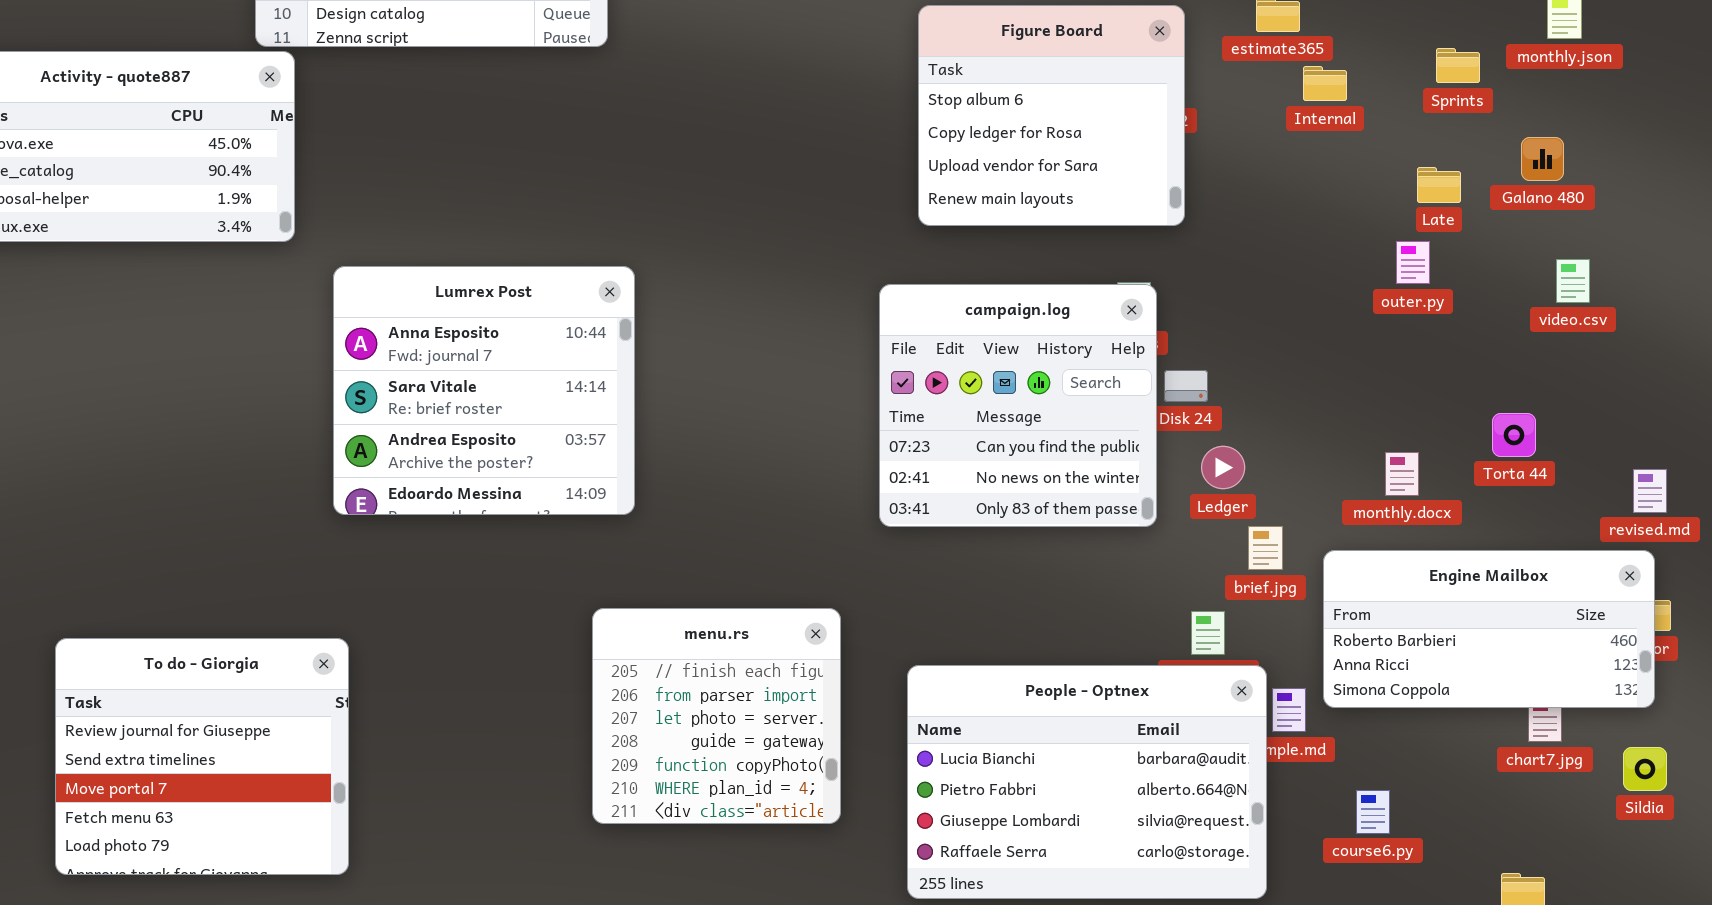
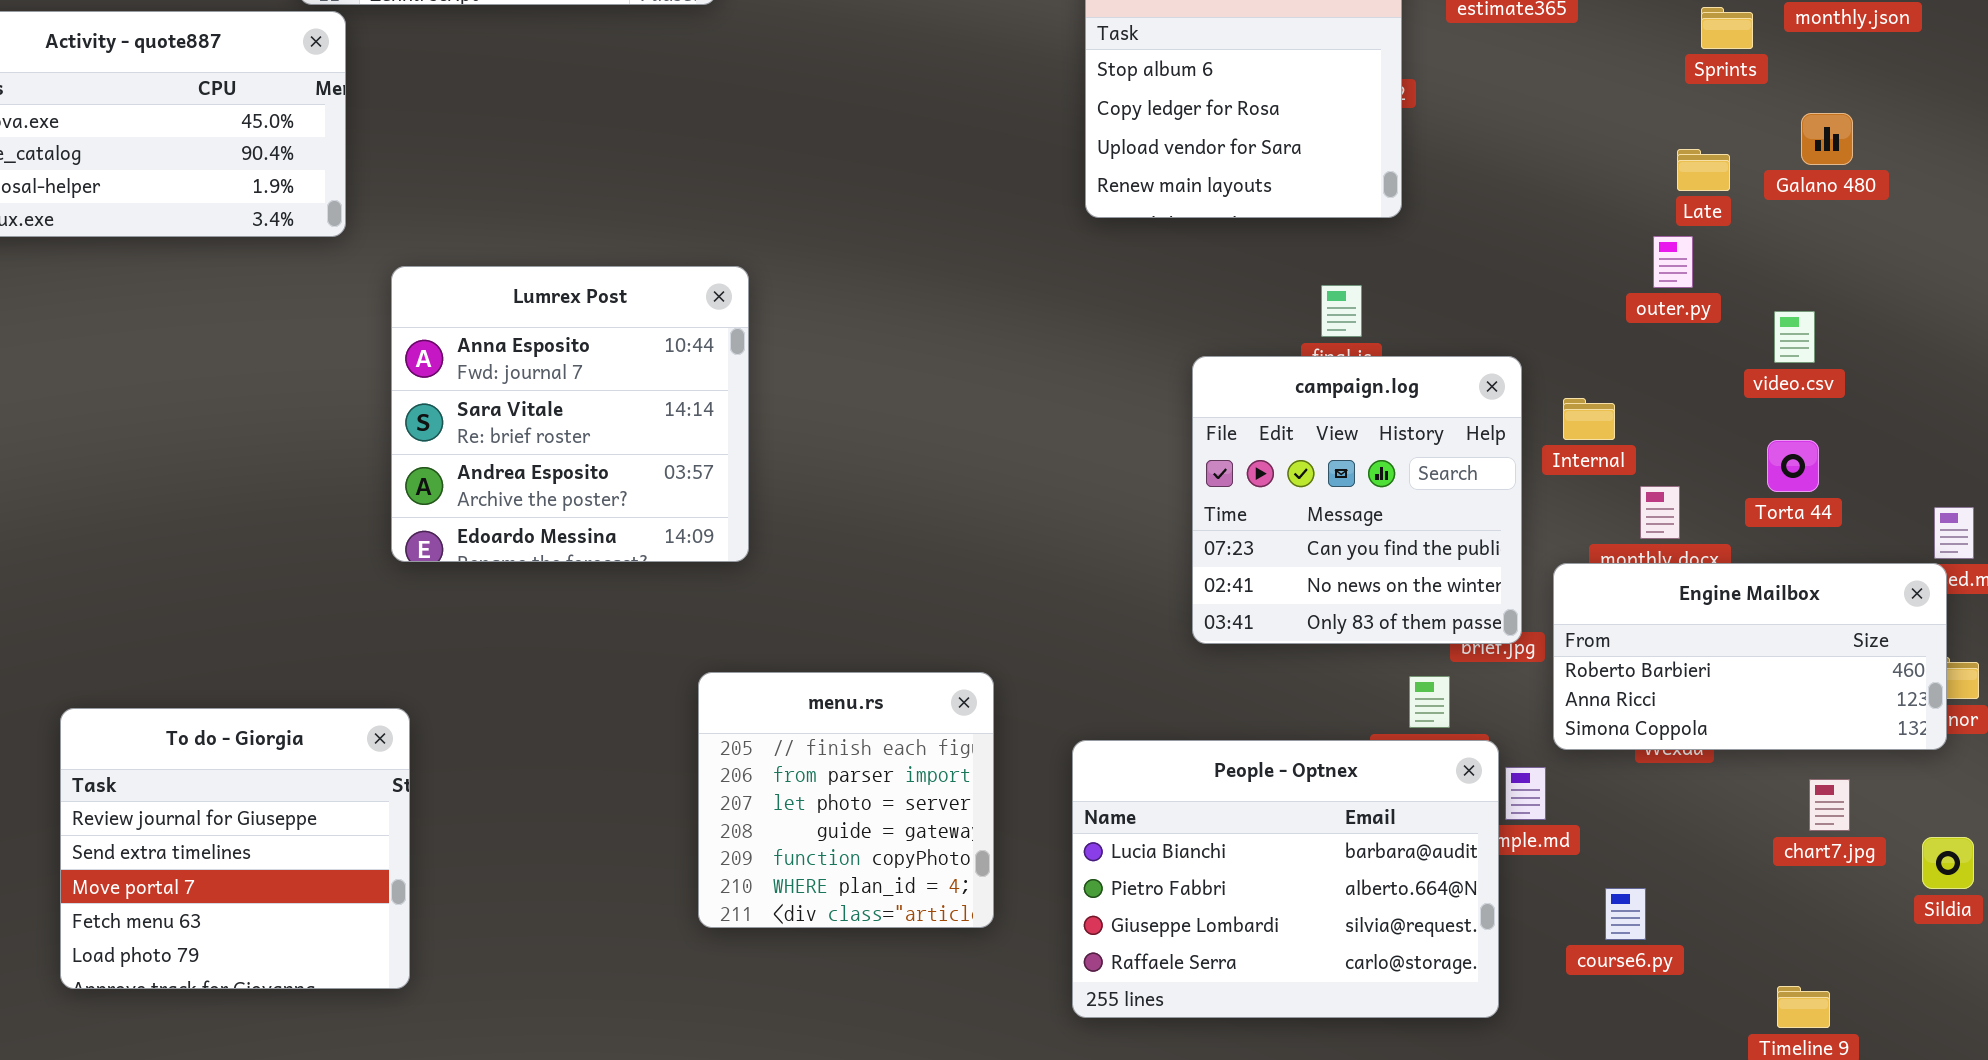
Internal: [1303,66,1347,101] -> [1563,398,1615,440], moved
video.csv: [1556,259,1590,303] -> [1774,311,1815,363], moved
campaign.log: [879,284,1157,527] -> [1192,356,1522,644], moved
Engine Mailbox: [1323,550,1655,708] -> [1553,563,1947,750], moved

